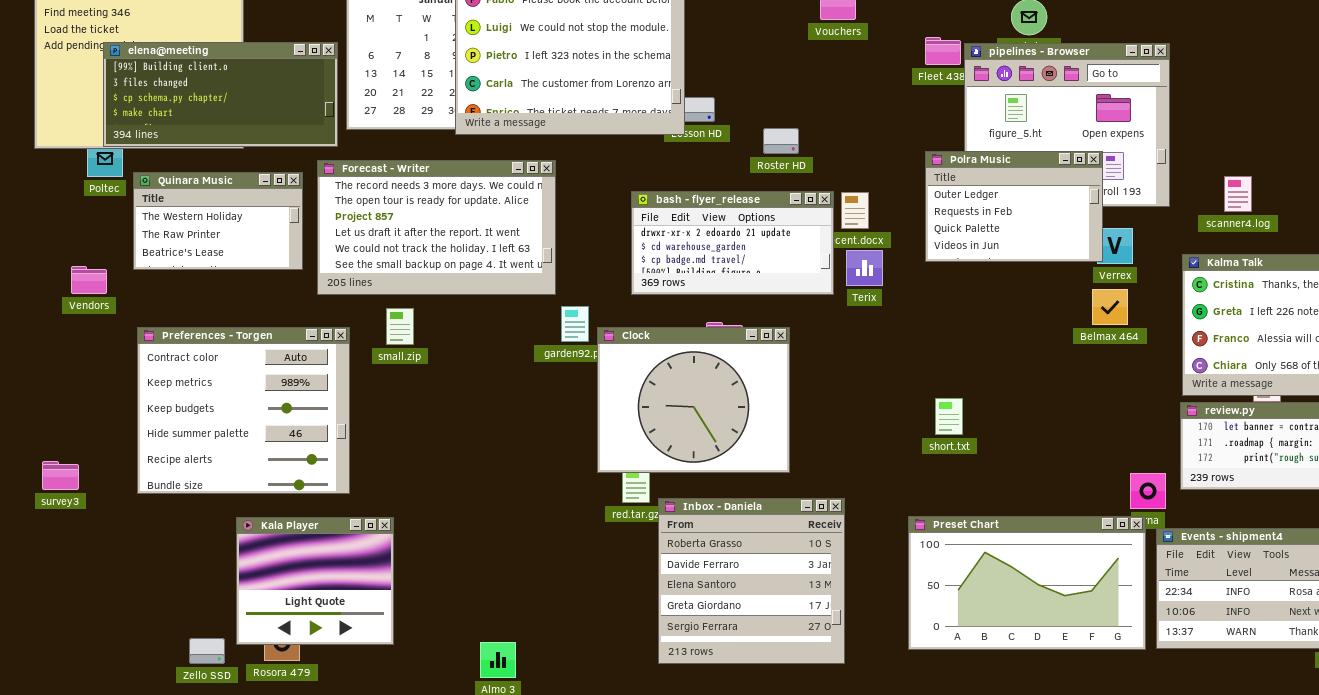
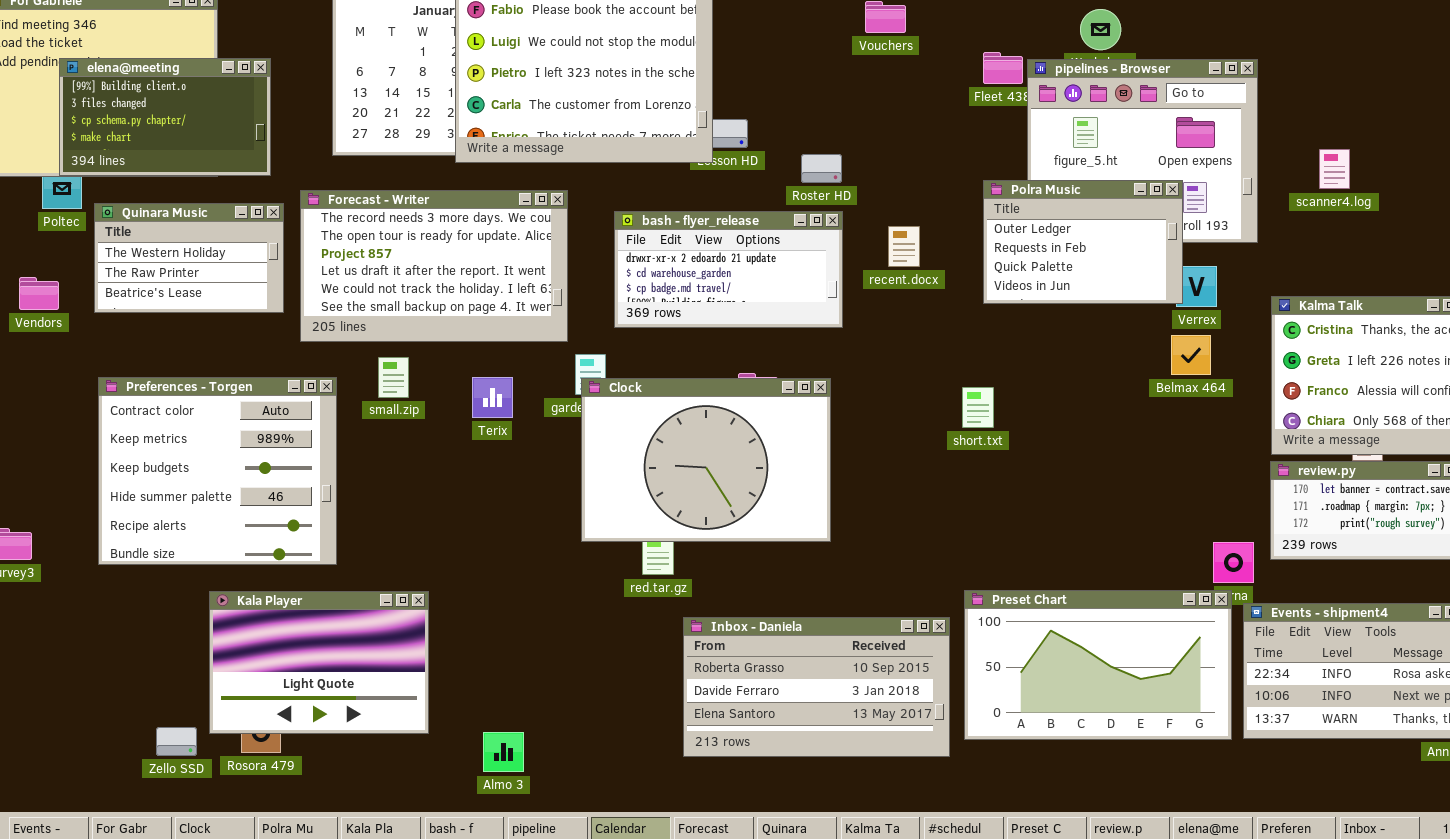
elena@meeting: [103,42,338,147] -> [59,58,271,176], resized
scanner4.log: [1224,176,1252,212] -> [1319,149,1350,189], moved
bash - flyer_release: [631,191,834,295] -> [614,211,843,328], moved
Terix: [846,250,883,286] -> [472,377,513,418], moved
Vendors: [71,266,107,294] -> [19,277,59,310], moved
Clock: [597,327,790,473] -> [581,378,831,542], resized
short.txt: [935,398,963,435] -> [962,387,994,428], moved
Inbox - Daniela: [658,498,845,664] -> [683,617,950,757], resized
Kala Player: [236,517,394,645] -> [209,591,429,734], resized

